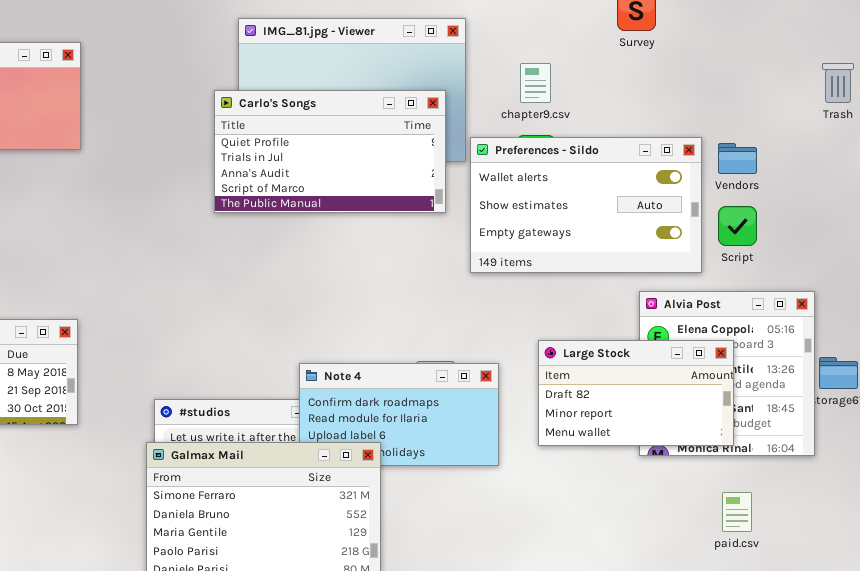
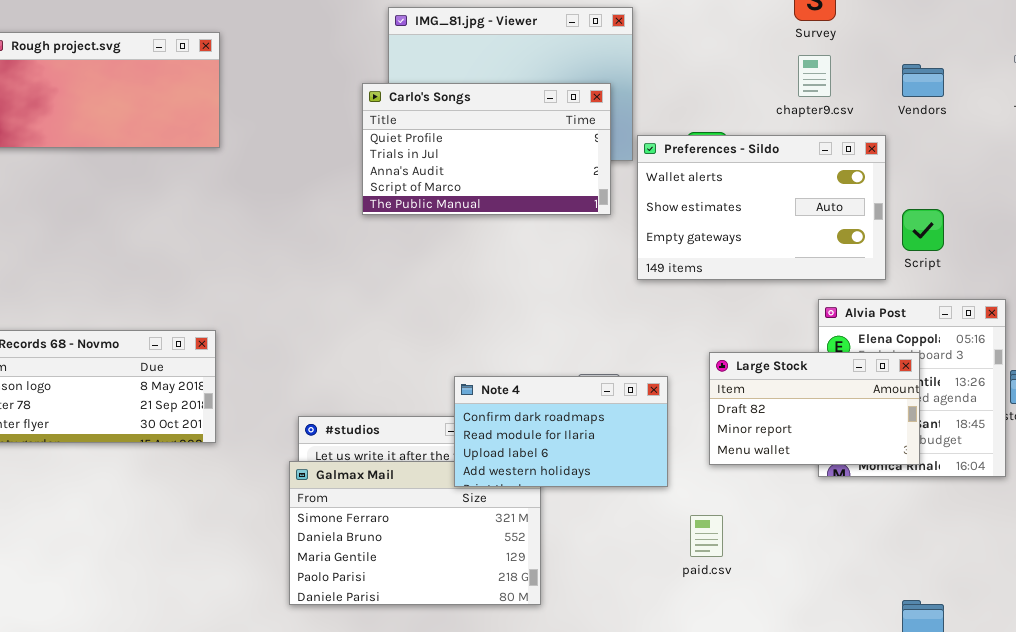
chapter9.csv: [520,63,551,103] -> [798,55,831,97], moved
Vendors: [718,143,757,174] -> [902,64,944,97], moved
Note 4: [299,363,499,466] -> [454,376,668,487], raised
paid.csv: [722,492,752,532] -> [690,515,723,557], moved

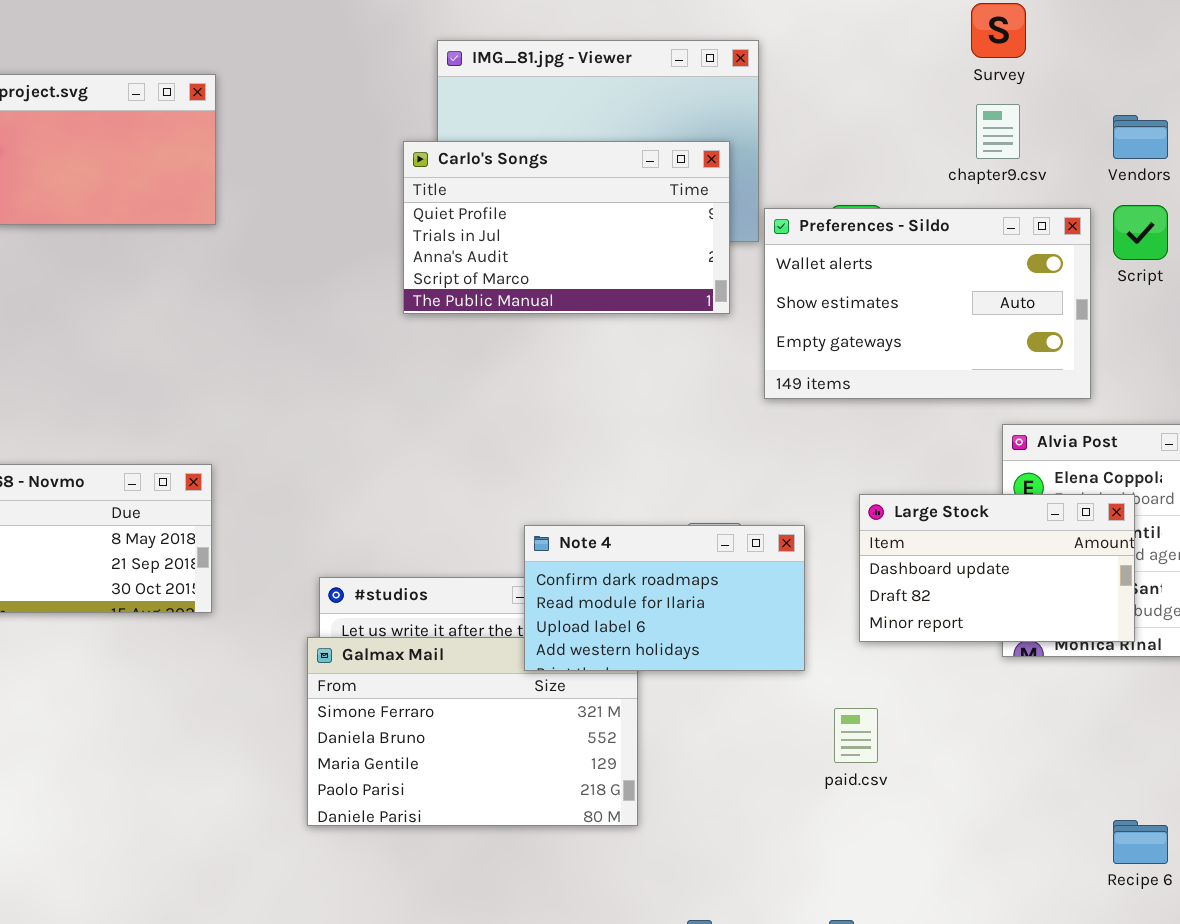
Script: [902,209,944,251] -> [1113,205,1168,260], moved
Large Stock: [709,352,920,465] -> [859,494,1135,642], scrolled up 1 row

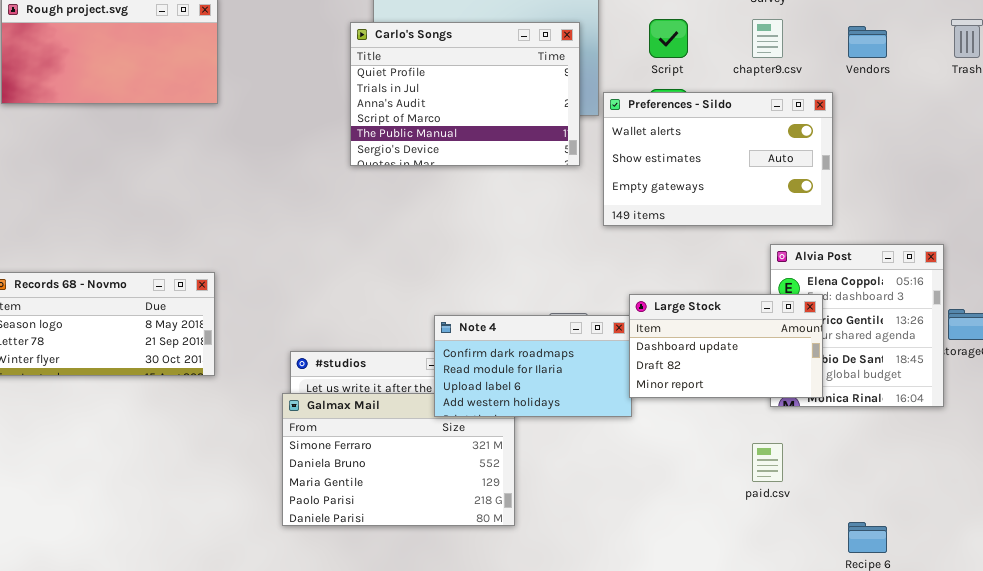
Carlo's Songs: [403,141,730,314] -> [350,22,580,166], resized
Script: [1113,205,1168,260] -> [649,19,688,58], moved
Large Stock: [859,494,1135,642] -> [629,294,823,398], moved
paid.csv: [834,708,878,763] -> [752,443,783,482], moved

